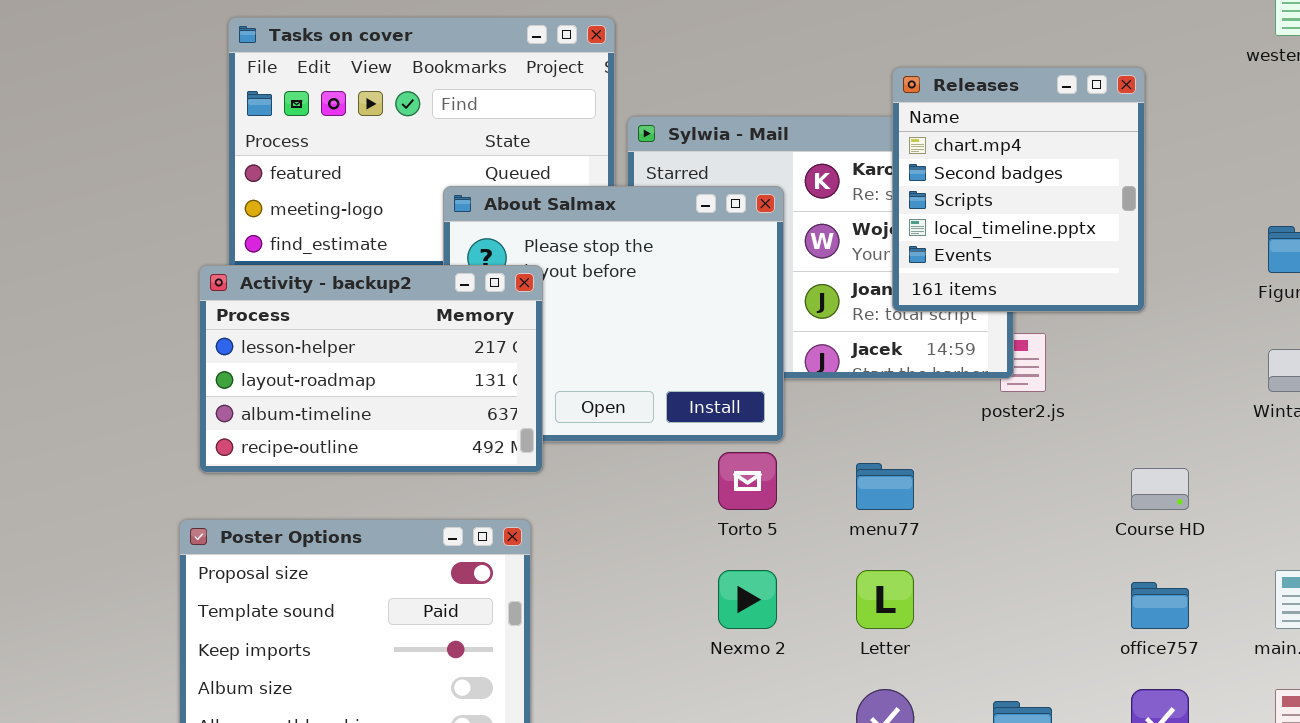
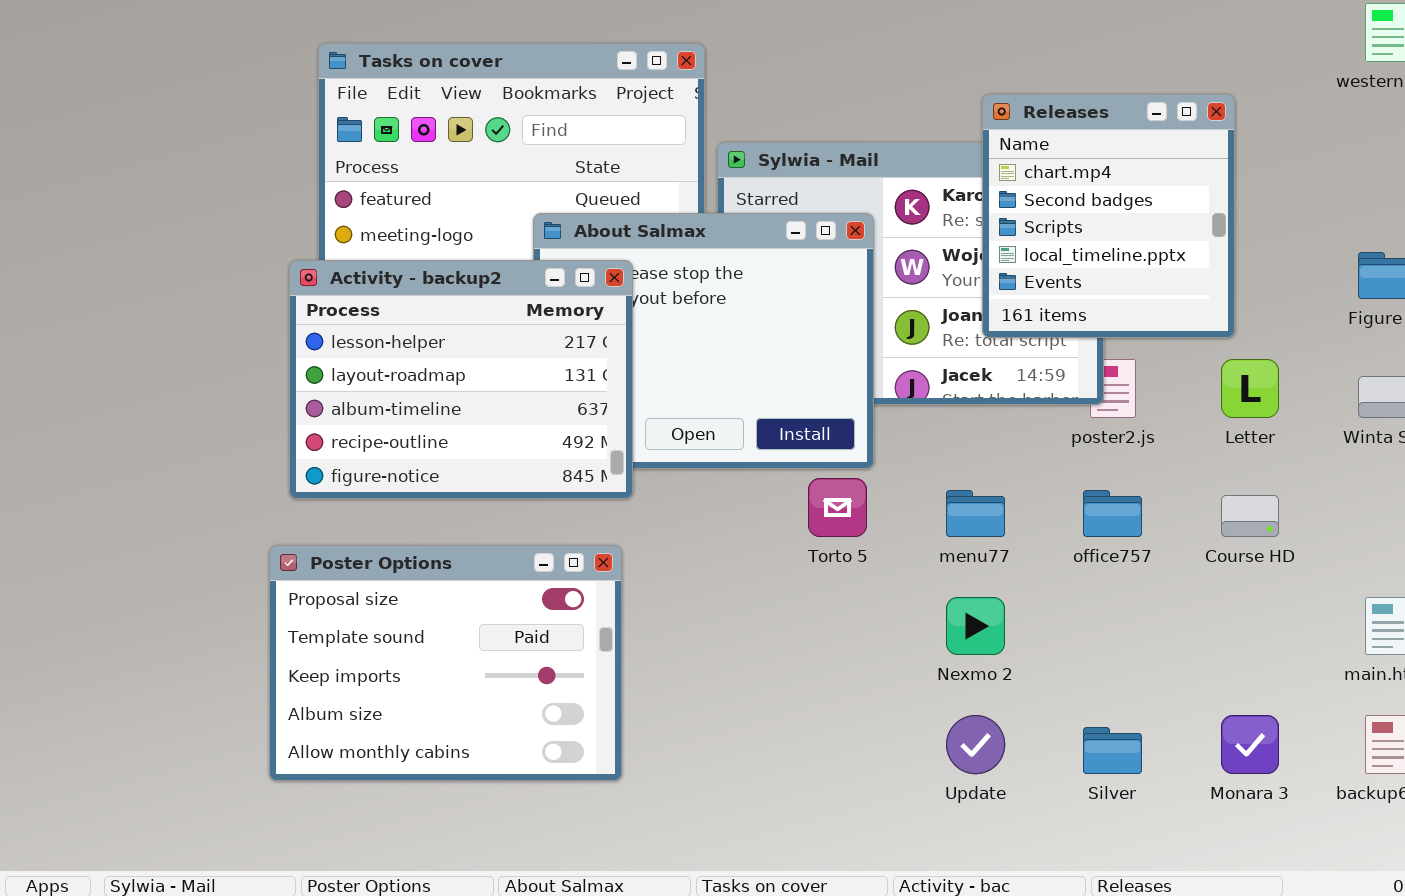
Activity - backup2: [199,265,543,473] -> [289,260,633,499], resized
Nexmo 2: [718,570,777,629] -> [946,597,1005,655], moved
Letter: [856,570,914,629] -> [1221,359,1279,418], moved
office757: [1131,582,1189,629] -> [1083,490,1142,537], moved

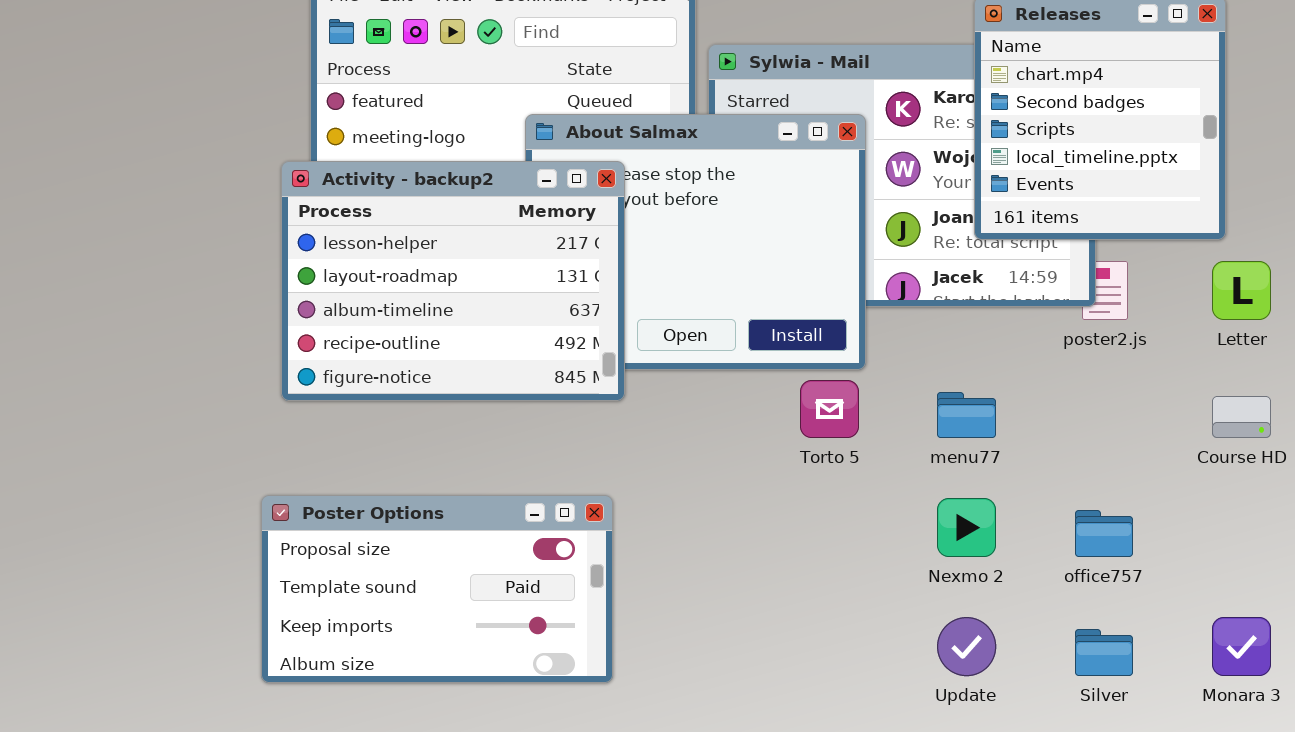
office757: [1083,490,1142,537] -> [1075,510,1133,557], moved
Poster Options: [269,545,622,781] -> [261,495,613,683], resized

